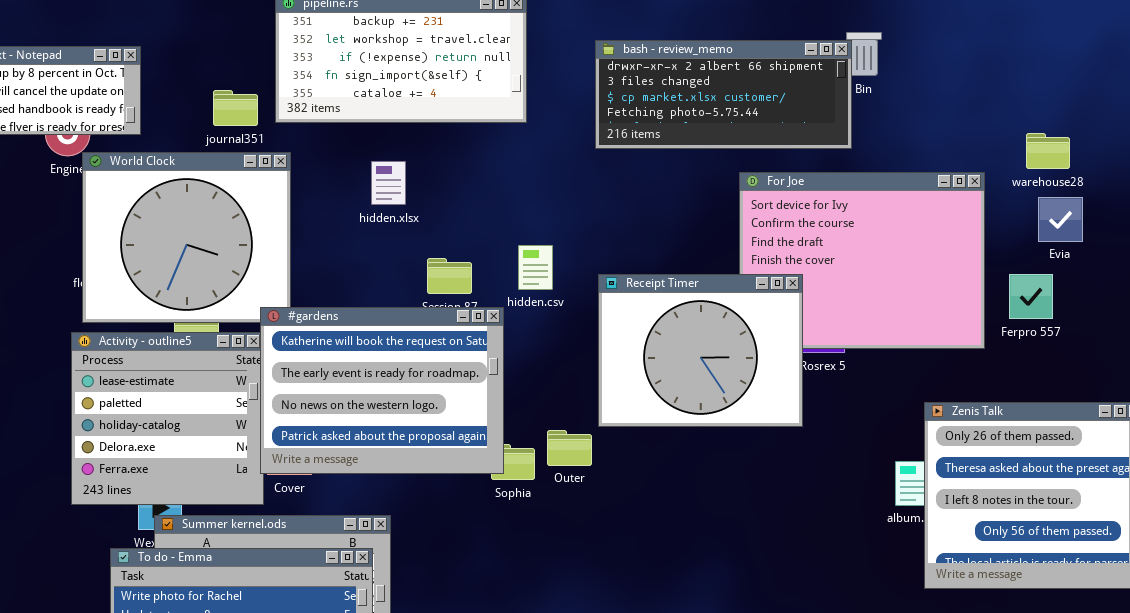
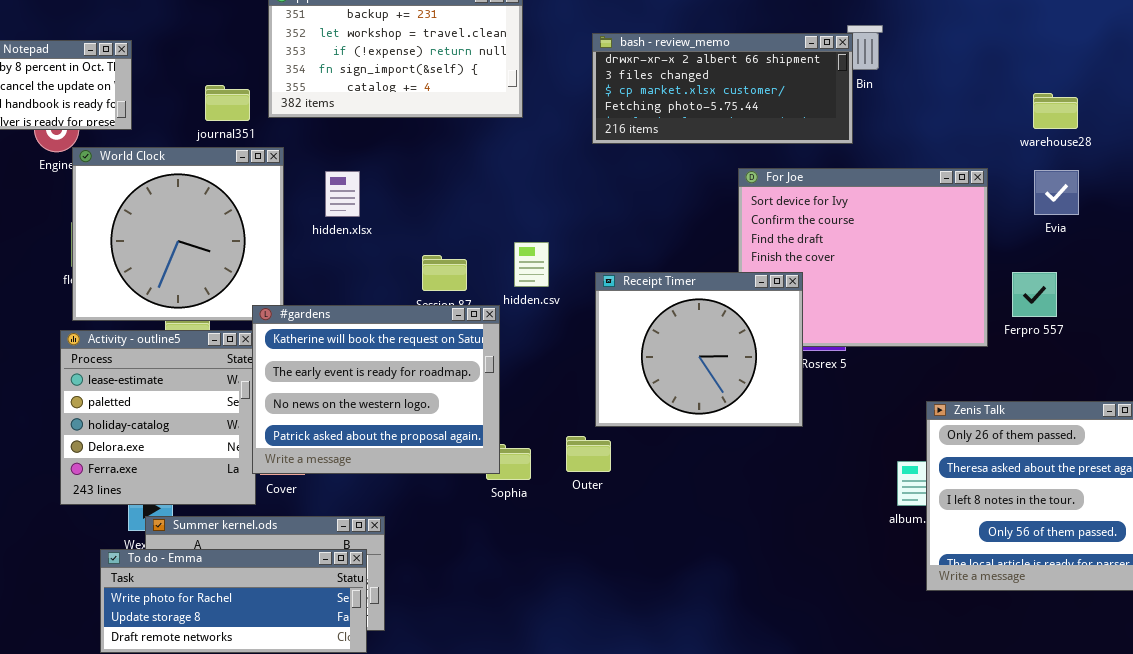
warehouse28: [1026,133,1070,169] -> [1033,93,1078,129], moved
hidden.xlsx: [371,161,406,205] -> [325,171,360,217], moved
Evia: [1038,197,1083,242] -> [1034,170,1079,215], moved
Outer: [547,430,592,466] -> [566,436,611,472], moved

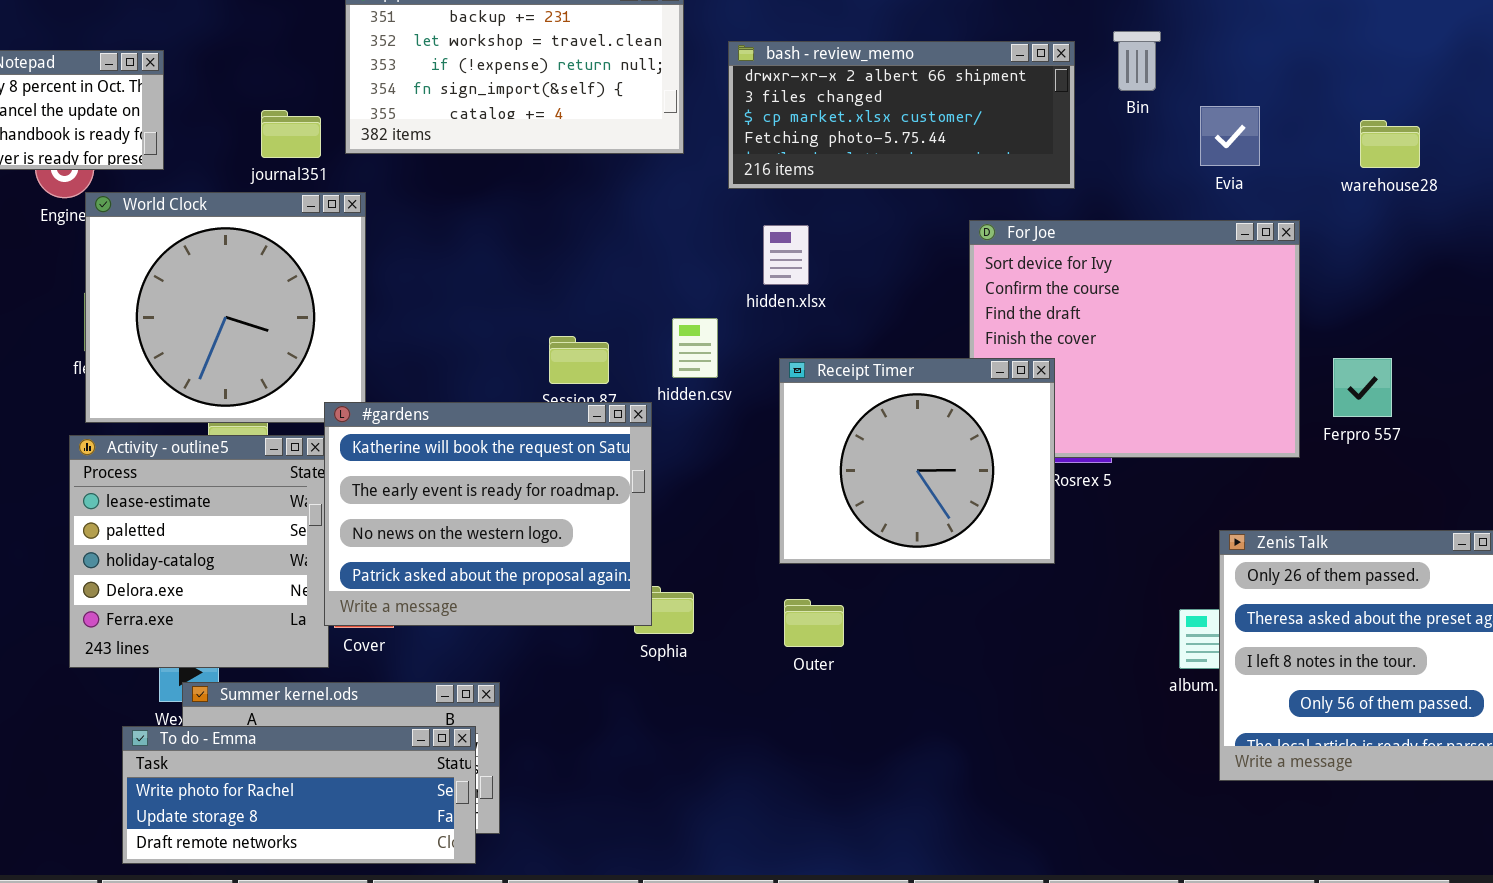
bash - review_memo: [592,33,853,144] -> [728,41,1075,189], moved
Evia: [1034,170,1079,215] -> [1200,106,1260,166], moved
hidden.xlsx: [325,171,360,217] -> [763,225,809,285], moved
Outer: [566,436,611,472] -> [784,599,844,647], moved

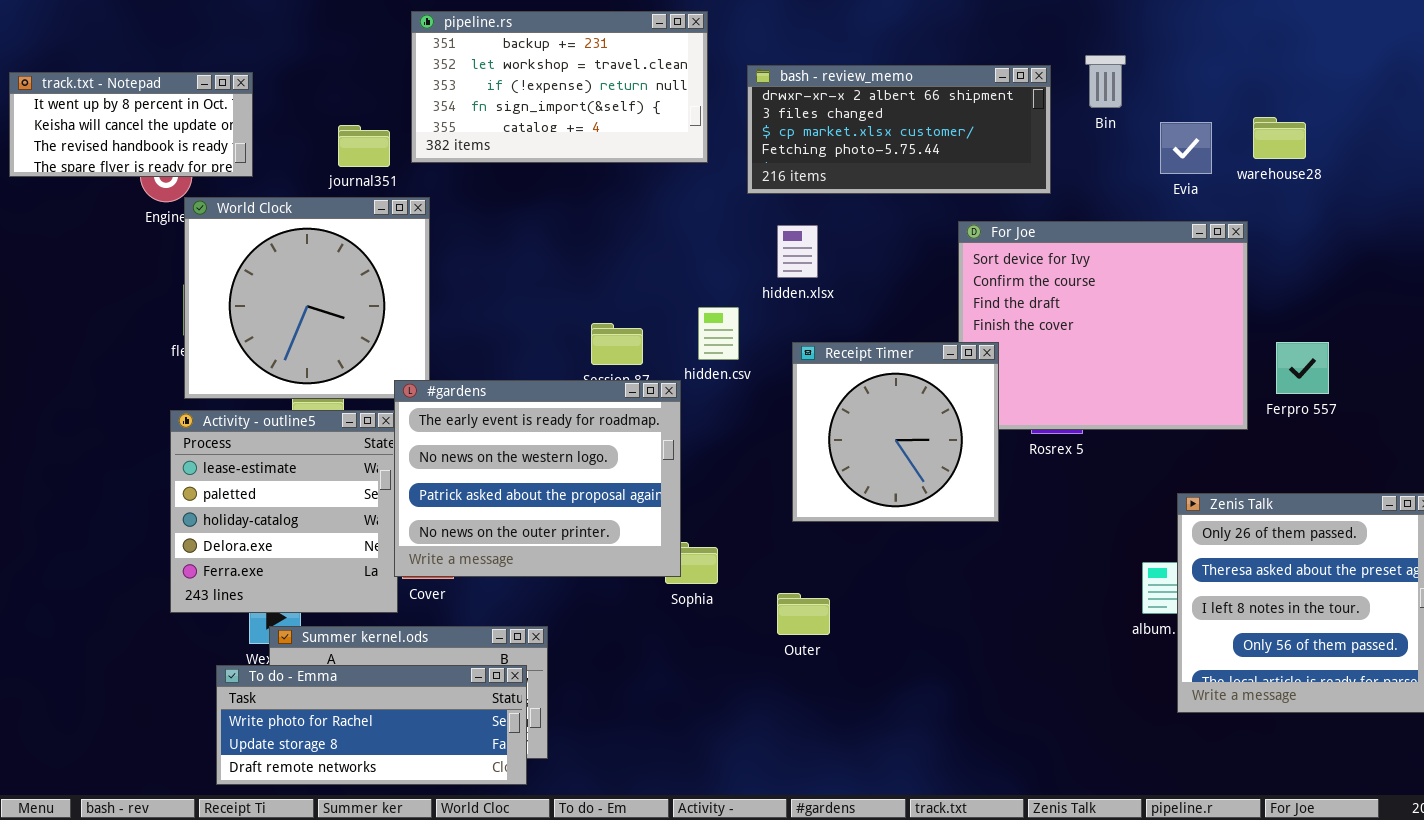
warehouse28: [1360,120,1420,168] -> [1253,117,1306,159], moved
Receipt Timer: [779,358,1055,564] -> [792,342,999,522], resized
#gardens: [324,402,652,626] -> [394,380,681,577], scrolled down 1 row
Outer: [784,599,844,647] -> [777,593,830,635], moved

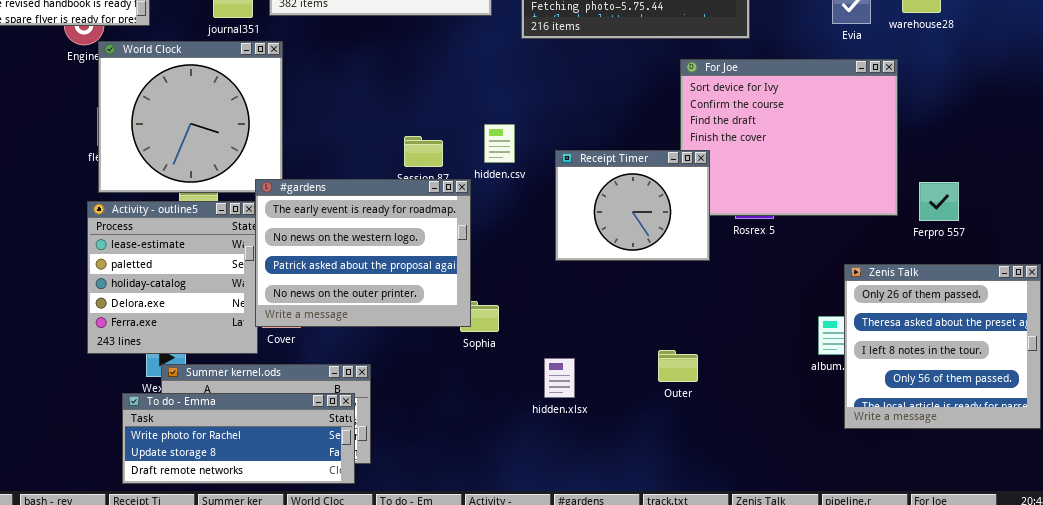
hidden.xlsx: [777,225,818,278] -> [544,358,575,398], moved
Receipt Timer: [792,342,999,522] -> [555,150,710,261], resized
Ferpro 557: [1276,342,1329,394] -> [919,182,959,221], moved
Outer: [777,593,830,635] -> [658,350,698,382], moved

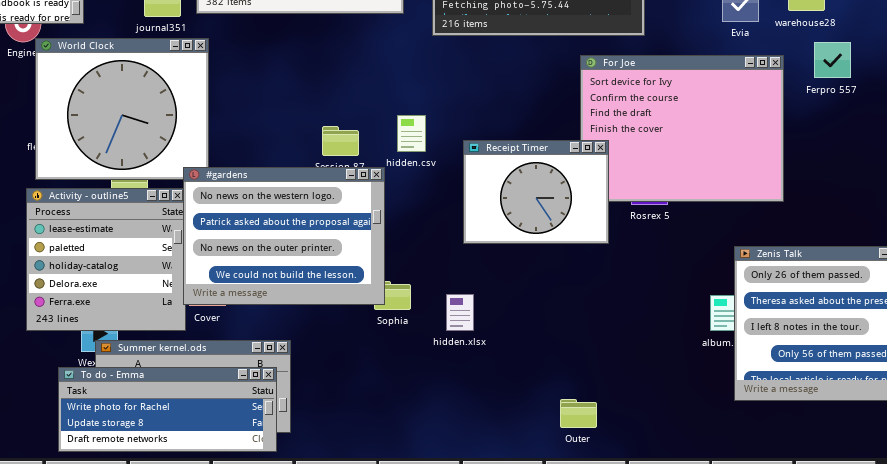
#gardens: [255,179,471,327] -> [183,167,385,305], scrolled down 1 row
Ferpro 557: [919,182,959,221] -> [814,42,851,78], moved
Outer: [658,350,698,382] -> [560,399,597,428], moved
hidden.xlsx: [544,358,575,398] -> [446,294,474,331], moved

